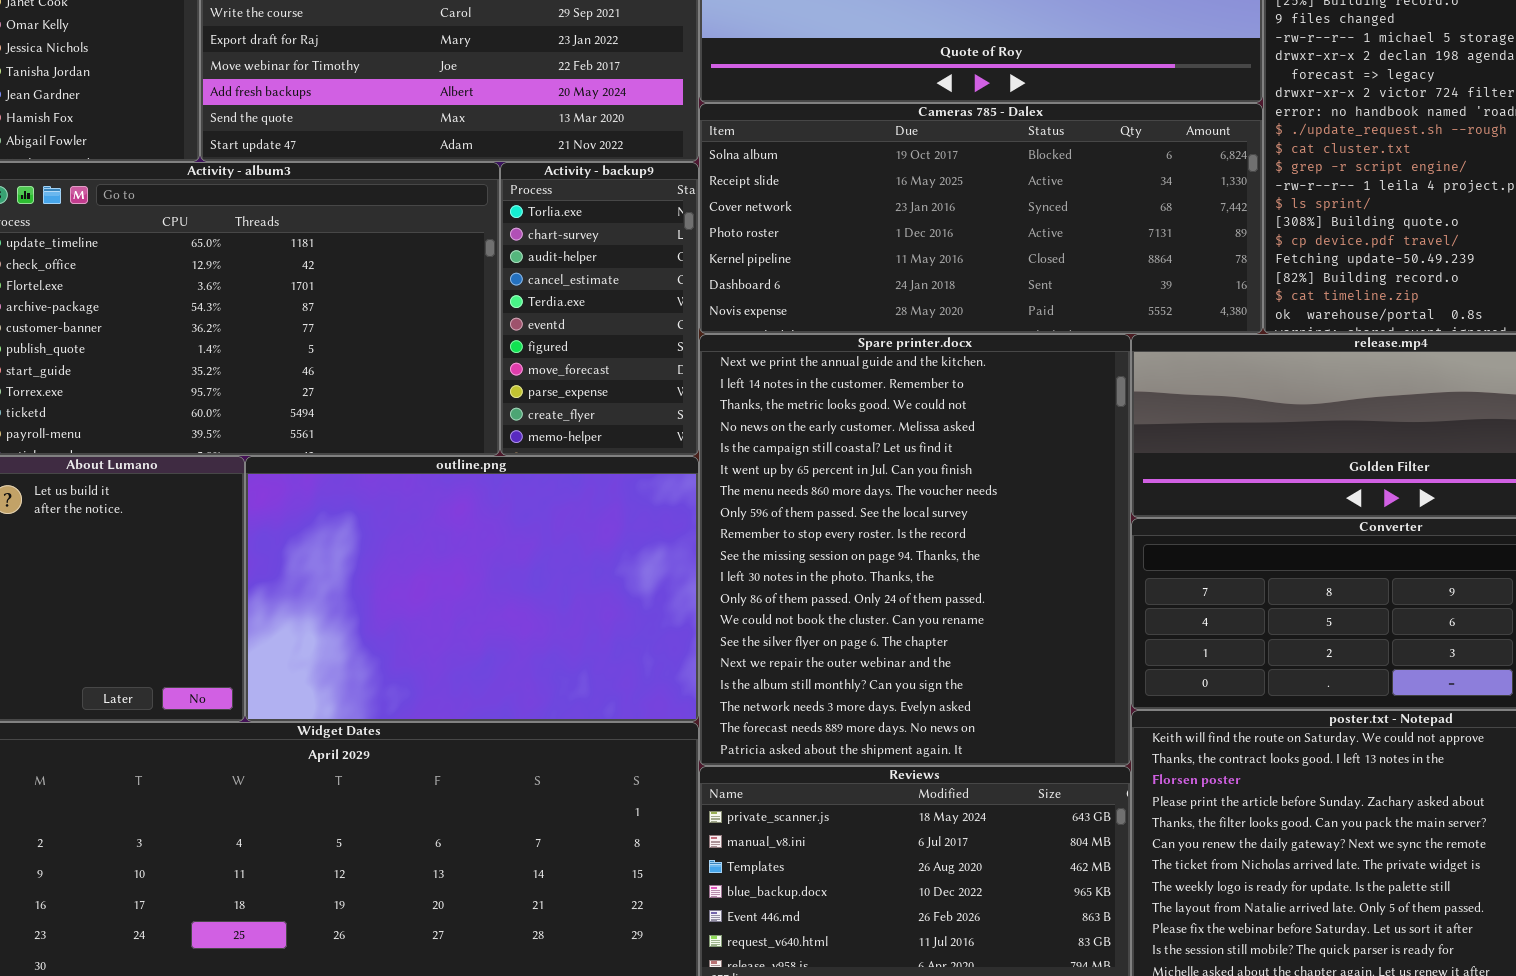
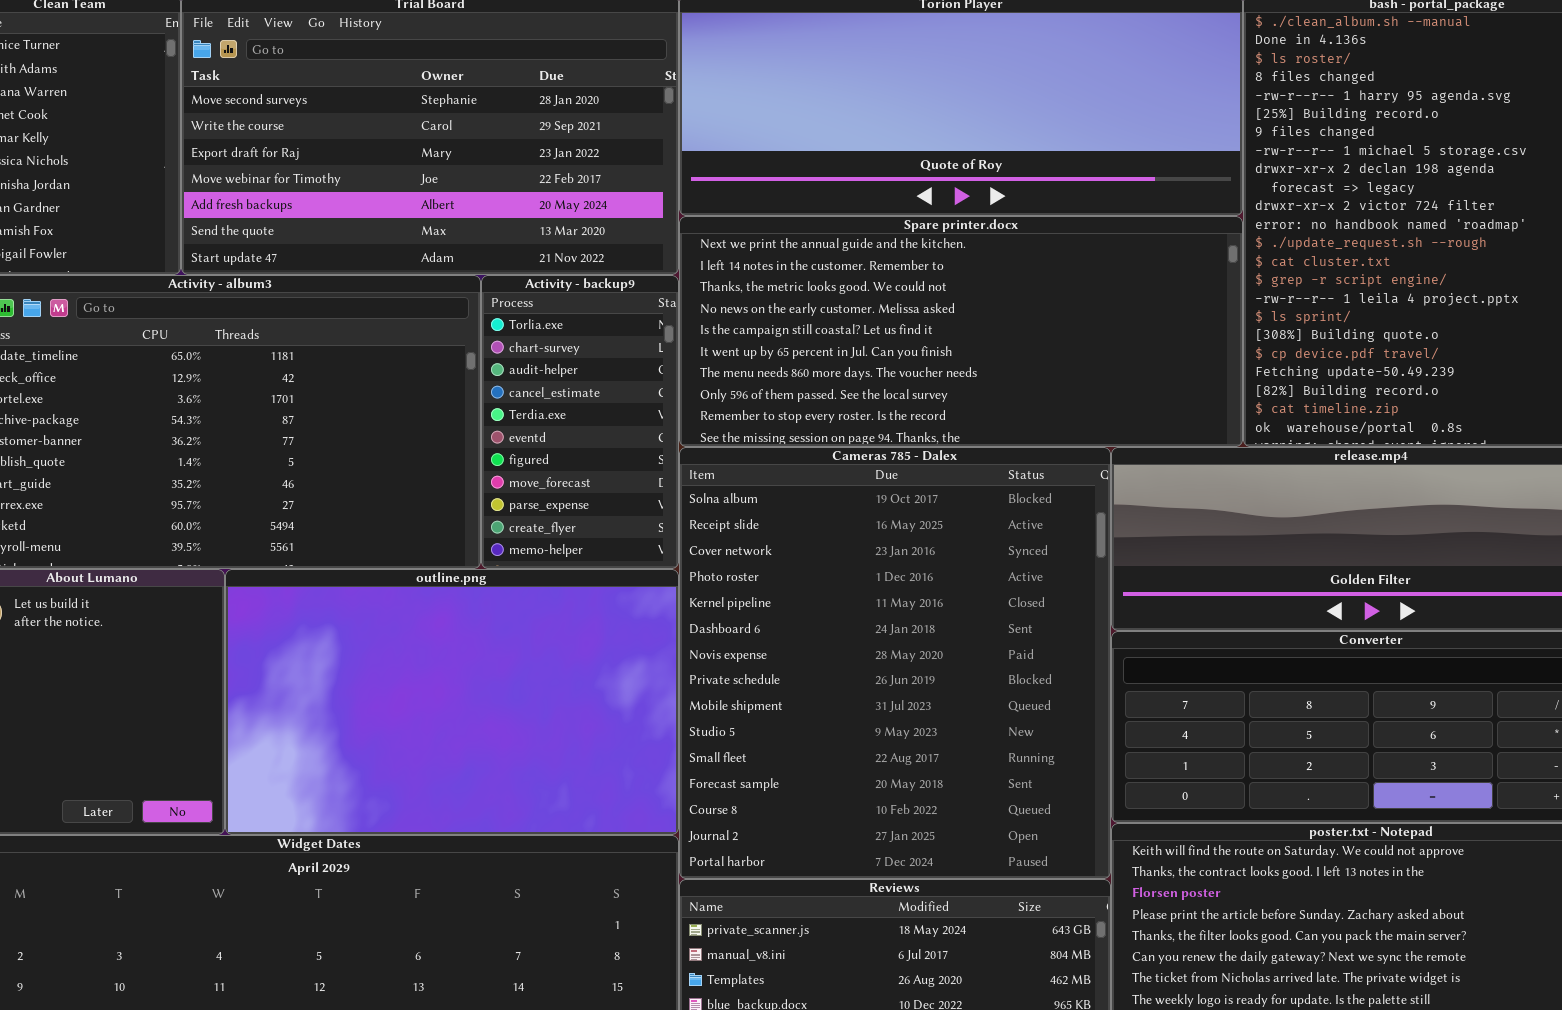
Cameras 785 - Dalex: [699,103,1263,334] -> [679,447,1111,879], moved, resized
Spare printer.docx: [699,334,1131,766] -> [679,216,1243,447], moved, resized

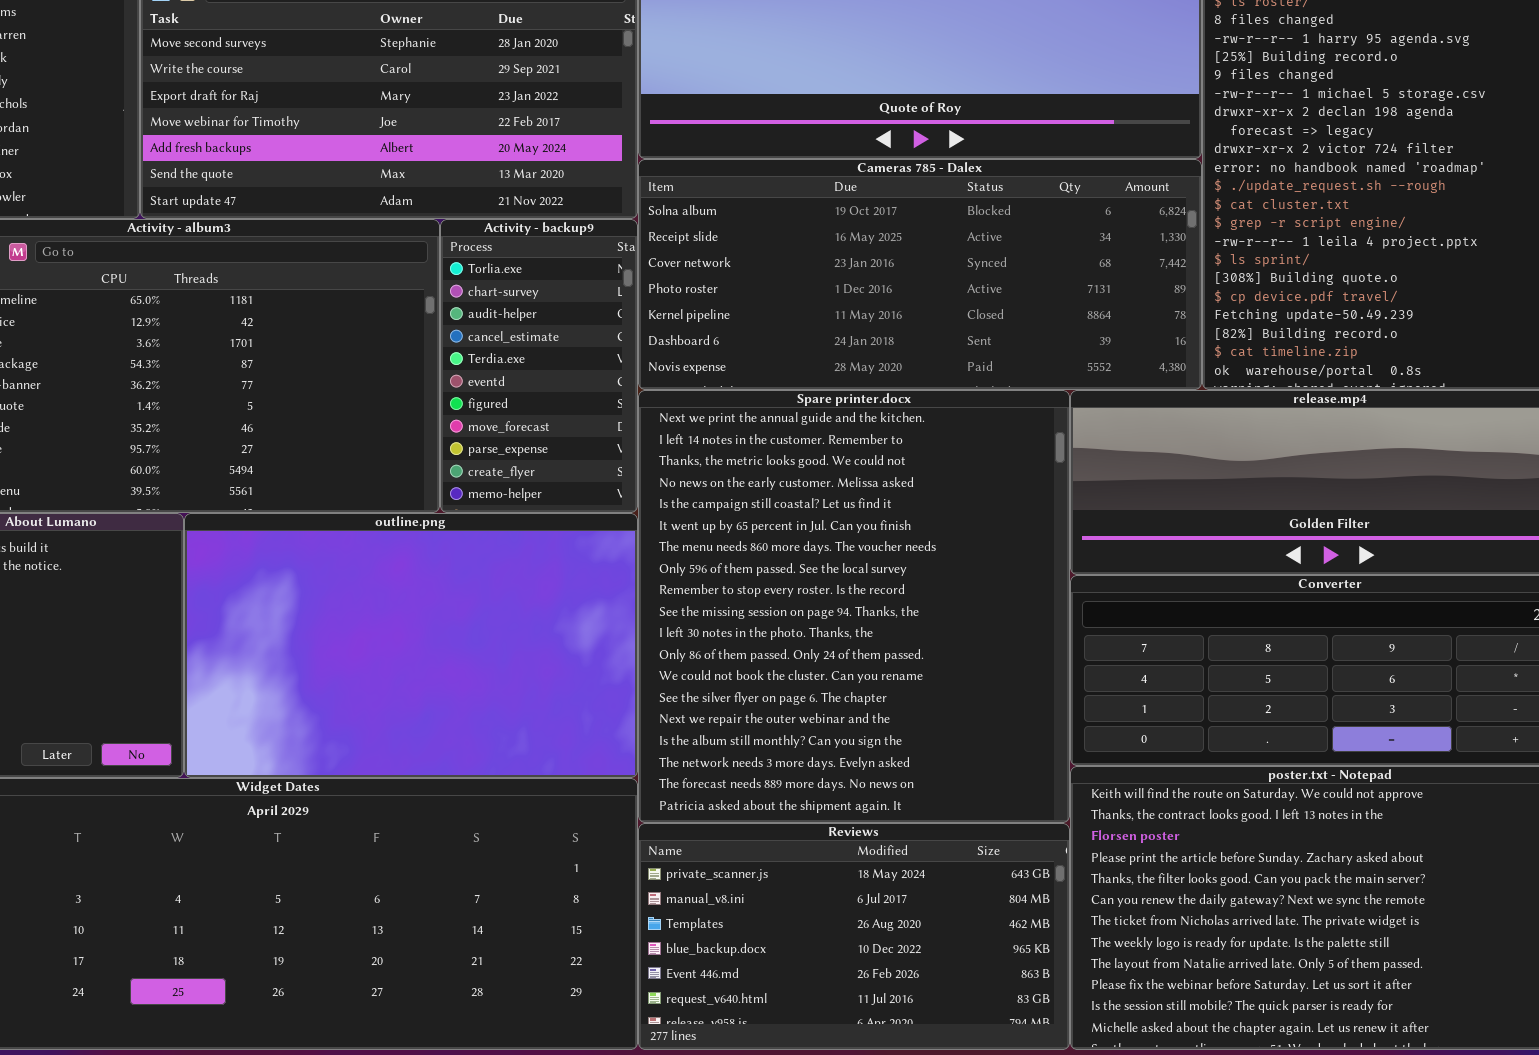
Spare printer.docx: [679,216,1243,447] -> [638,390,1070,823], moved, resized
Cameras 785 - Dalex: [679,447,1111,879] -> [638,159,1202,390], moved, resized

